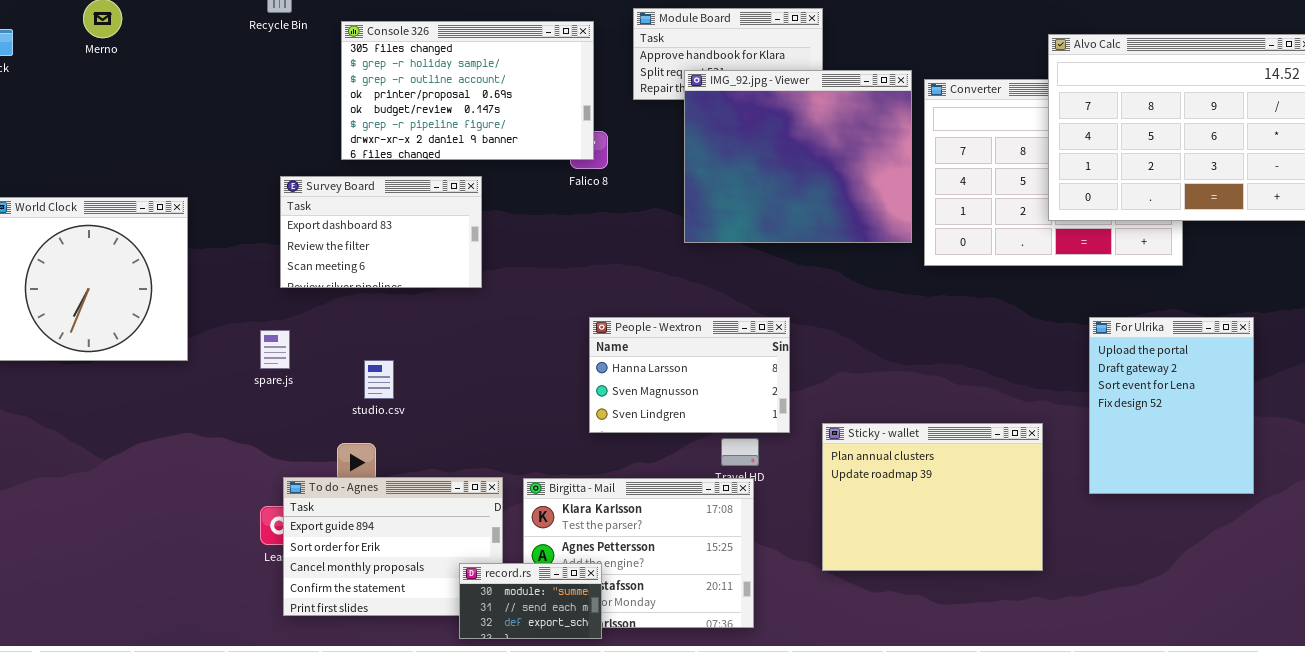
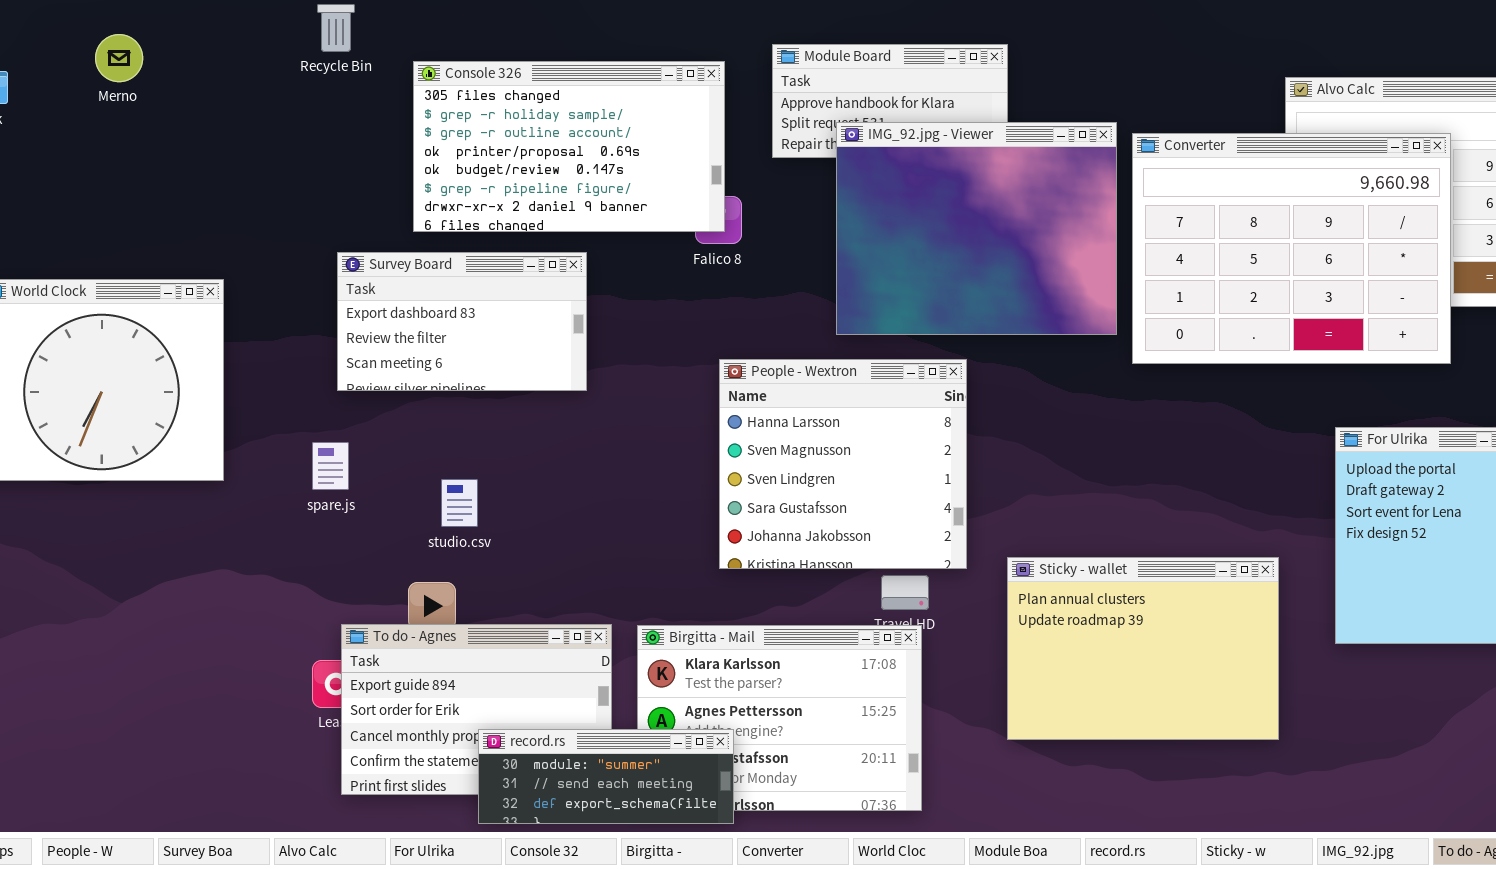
Converter: [924,79,1183,266] -> [1132,133,1451,364], raised
People - Wextron: [589,317,790,433] -> [719,359,967,569], resized
record.rs: [459,563,602,639] -> [478,729,734,824], resized

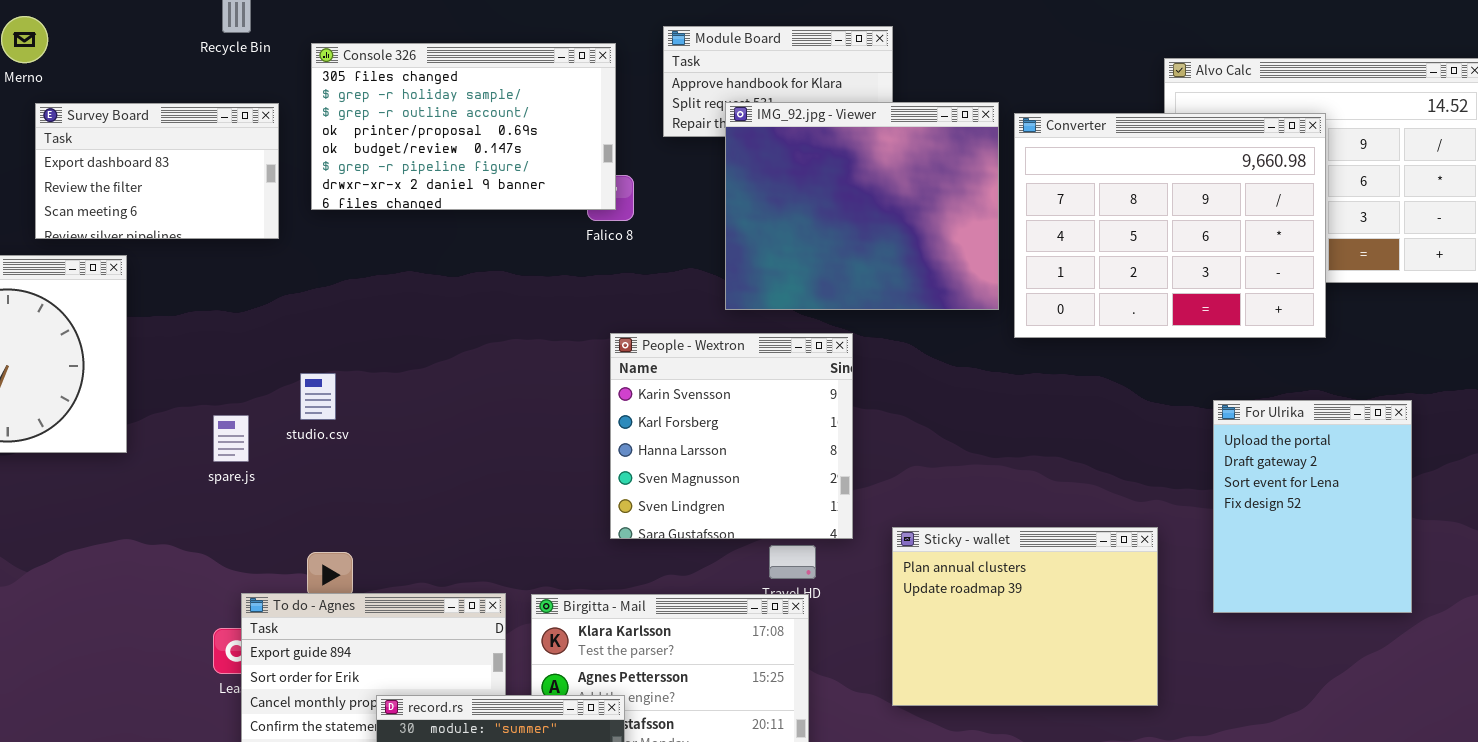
Survey Board: [337,252,587,391] -> [35,103,279,239], moved
People - Wextron: [719,359,967,569] -> [610,333,853,539], scrolled up 2 rows
studio.csv: [441,479,478,527] -> [300,373,336,420], moved

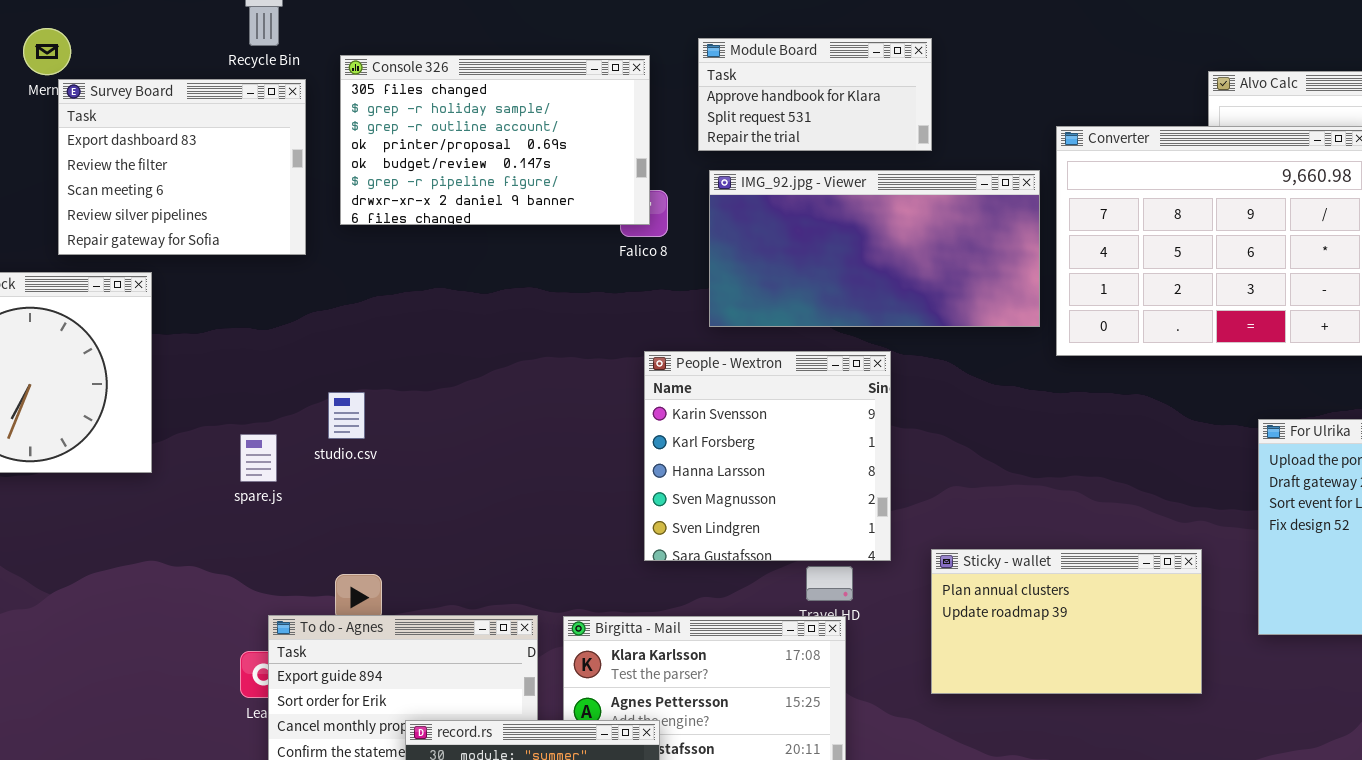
IMG_92.jpg - Viewer: [725,102,999,310] -> [709,170,1040,327], resized
Survey Board: [35,103,279,239] -> [58,79,306,255], resized
Sticky - wallet: [892,527,1158,706] -> [931,549,1202,694], resized

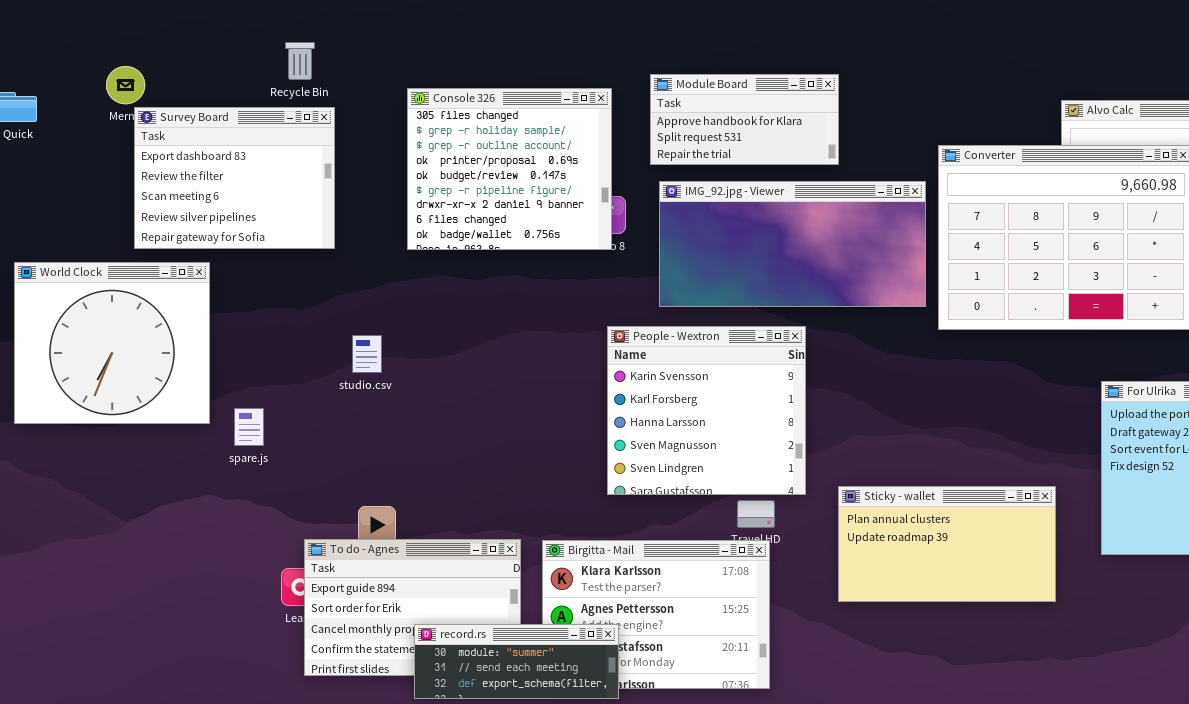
Console 326: [340,55,650,225] -> [407,88,612,250], resized
studio.csv: [328,392,365,439] -> [352,335,382,373], moved
spare.js: [240,434,277,482] -> [234,408,264,446], moved

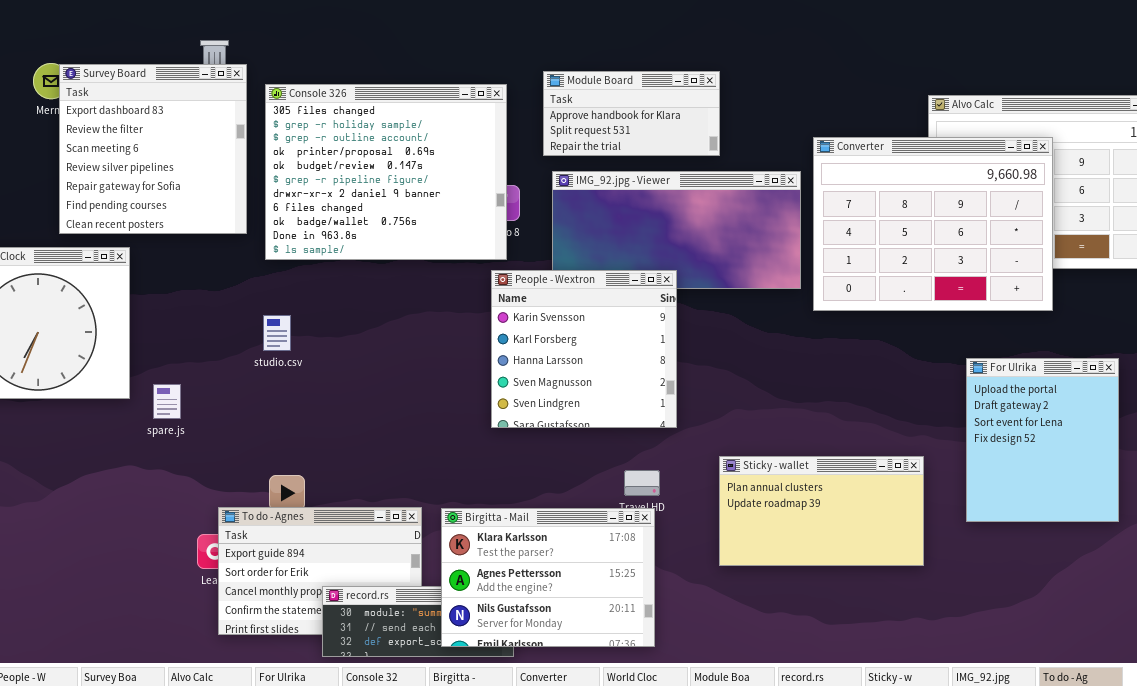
Console 326: [407,88,612,250] -> [265,84,507,260], resized
Survey Board: [134,107,335,249] -> [59,64,247,234], resized
People - Wextron: [607,326,806,495] -> [491,270,677,428], moved
Birgitta - Mail: [542,540,770,689] -> [441,508,655,647], raised

